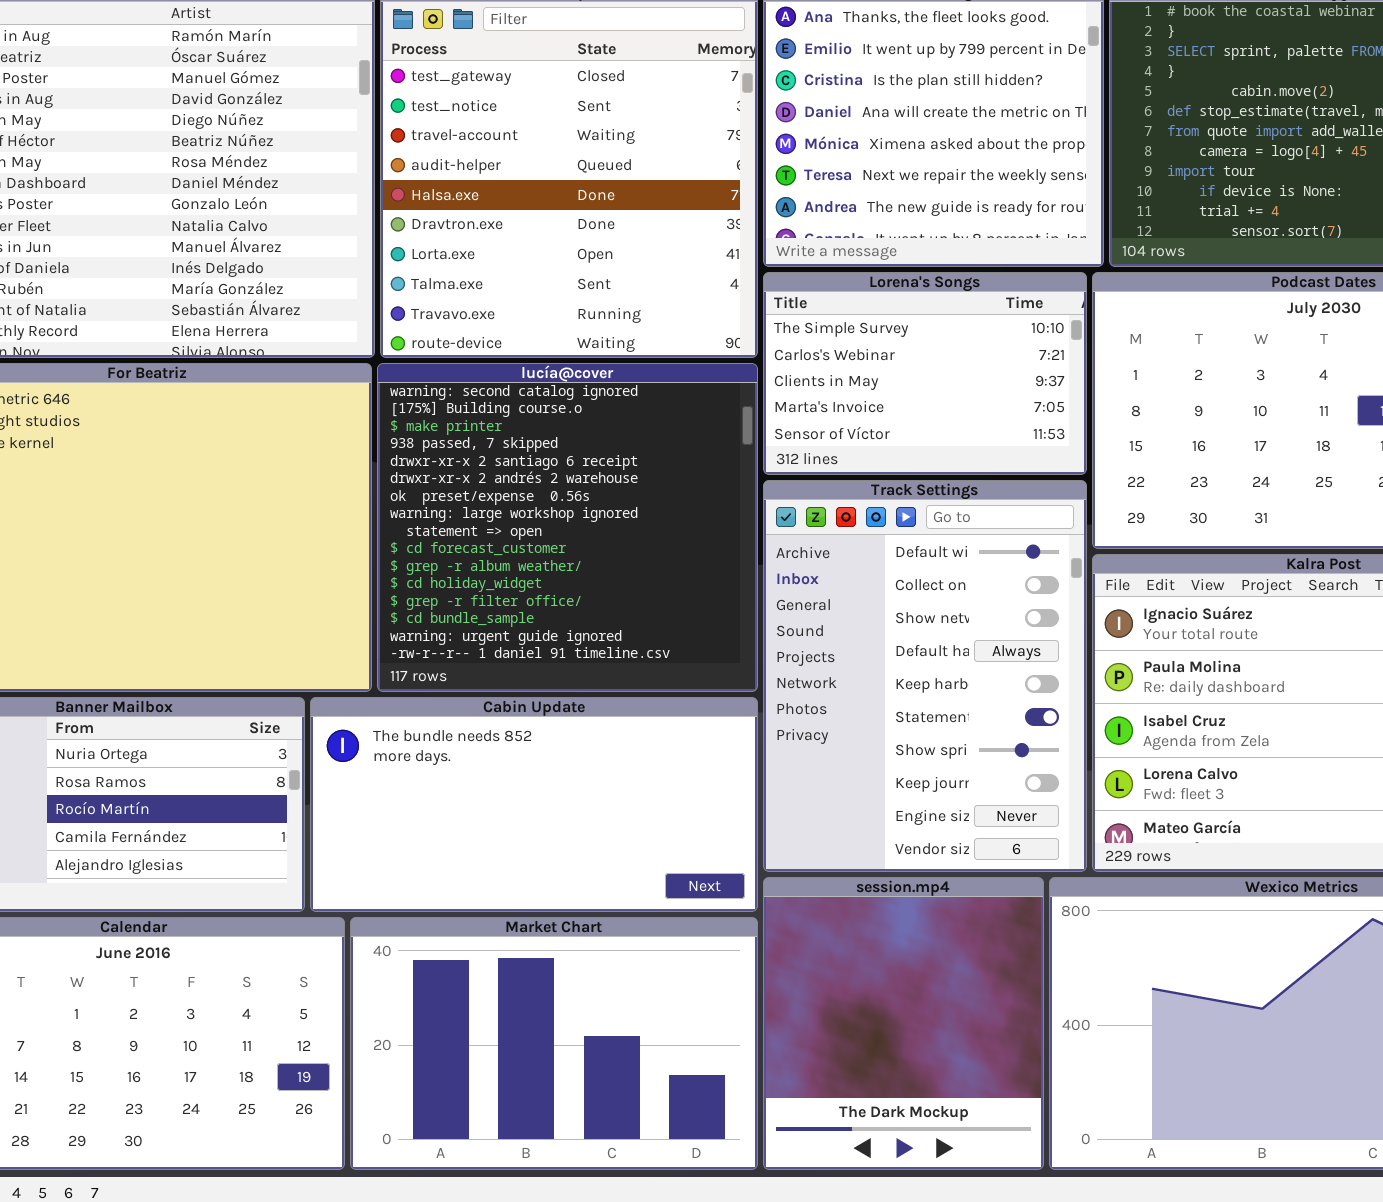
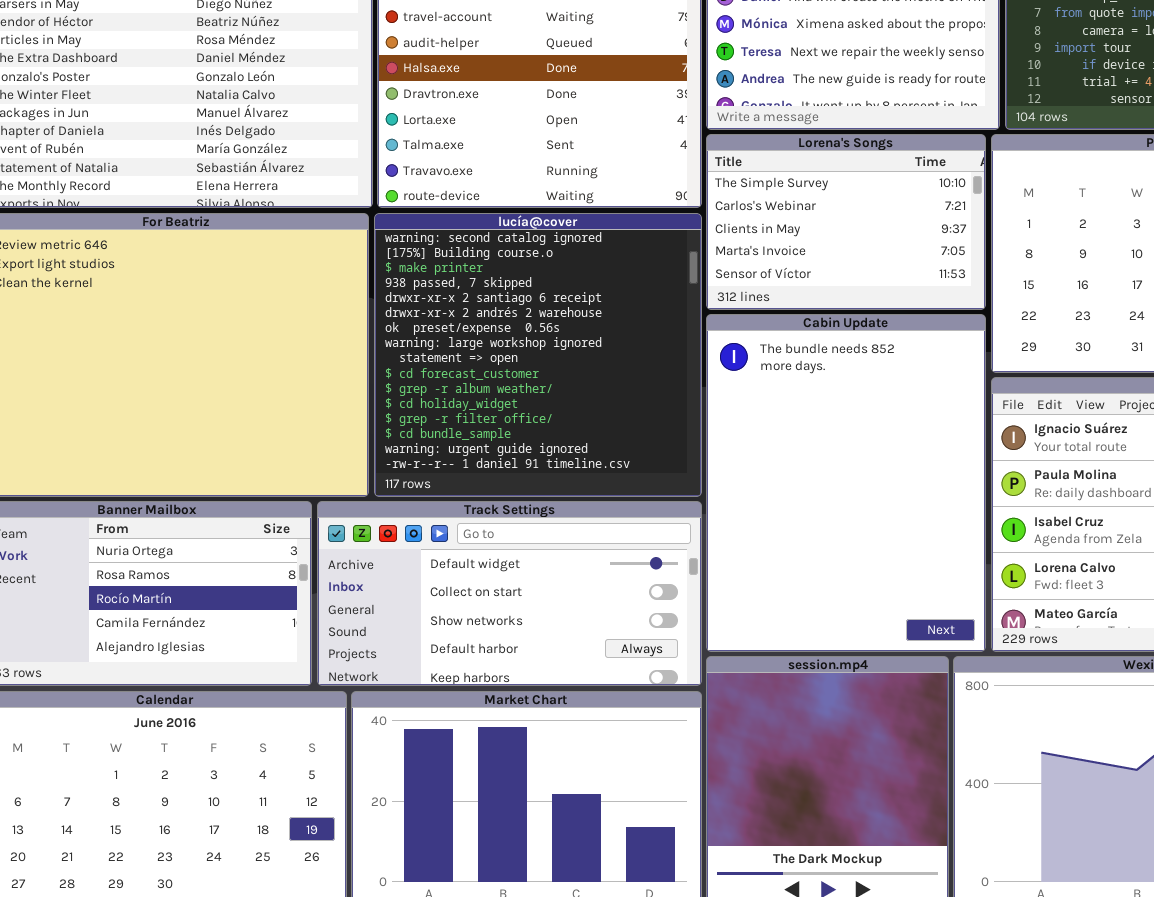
Track Settings: [763,480,1087,872] -> [317,501,702,686], moved, resized
Cabin Update: [310,697,758,912] -> [706,314,986,652], moved, resized

